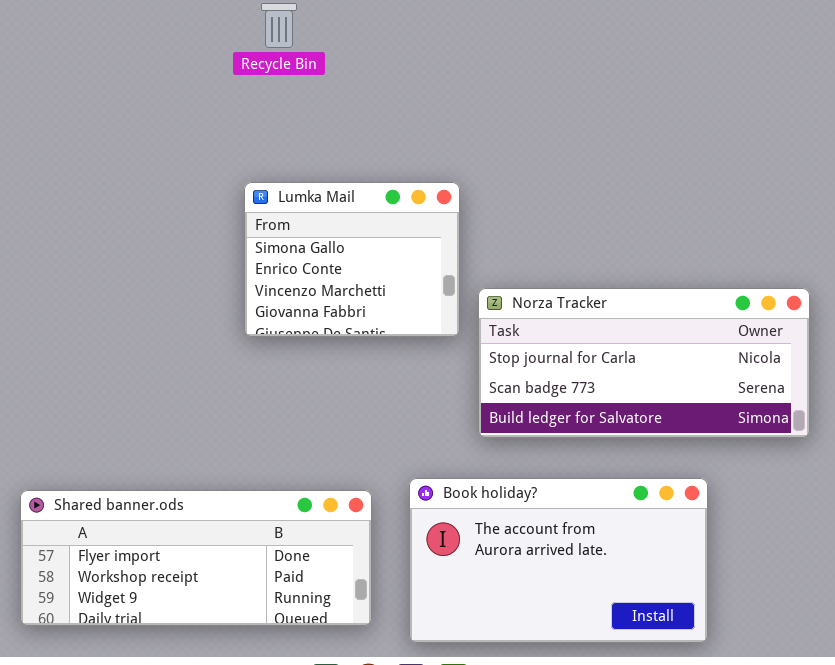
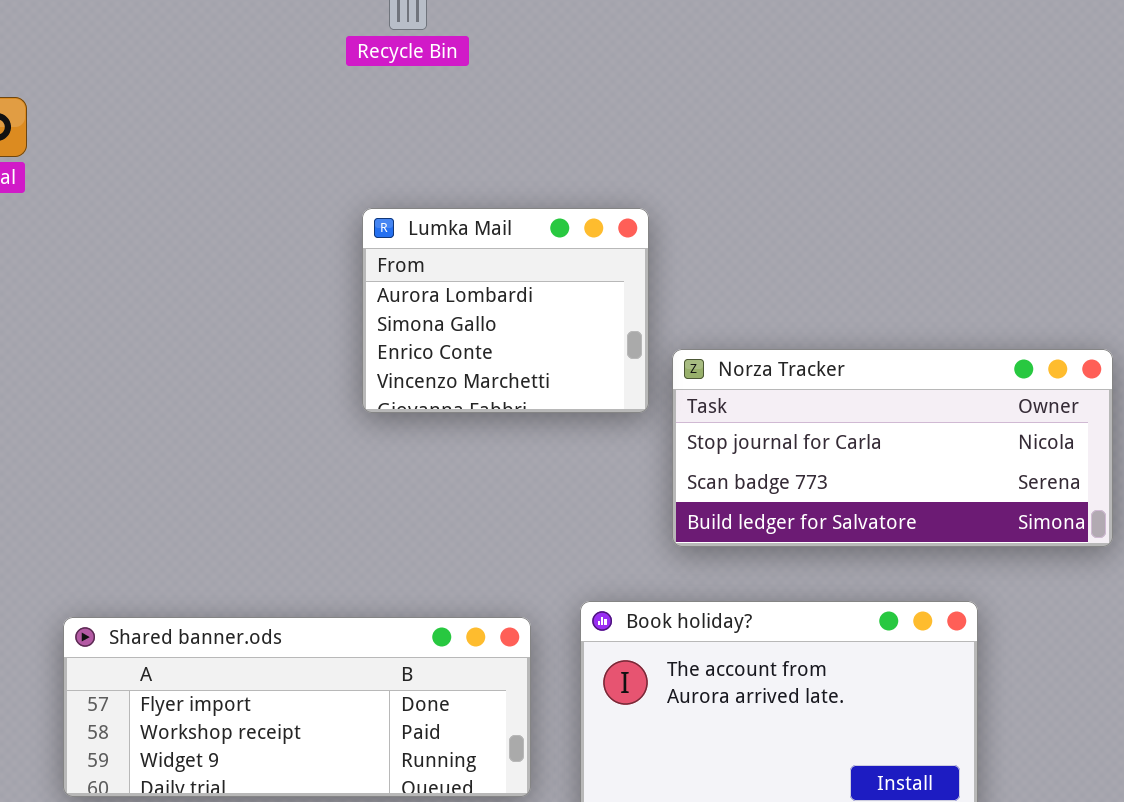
Lumka Mail: [244,182,460,337] -> [362,208,649,413], scrolled up 1 row

